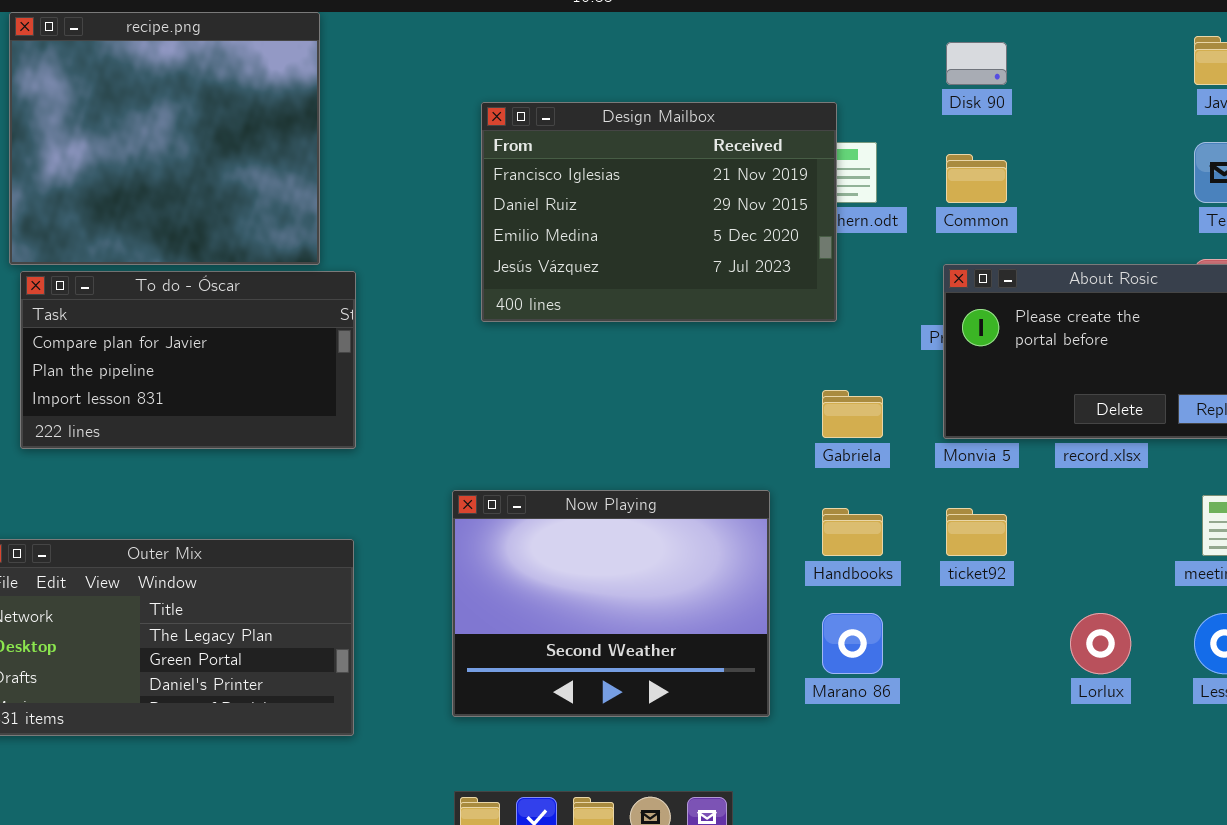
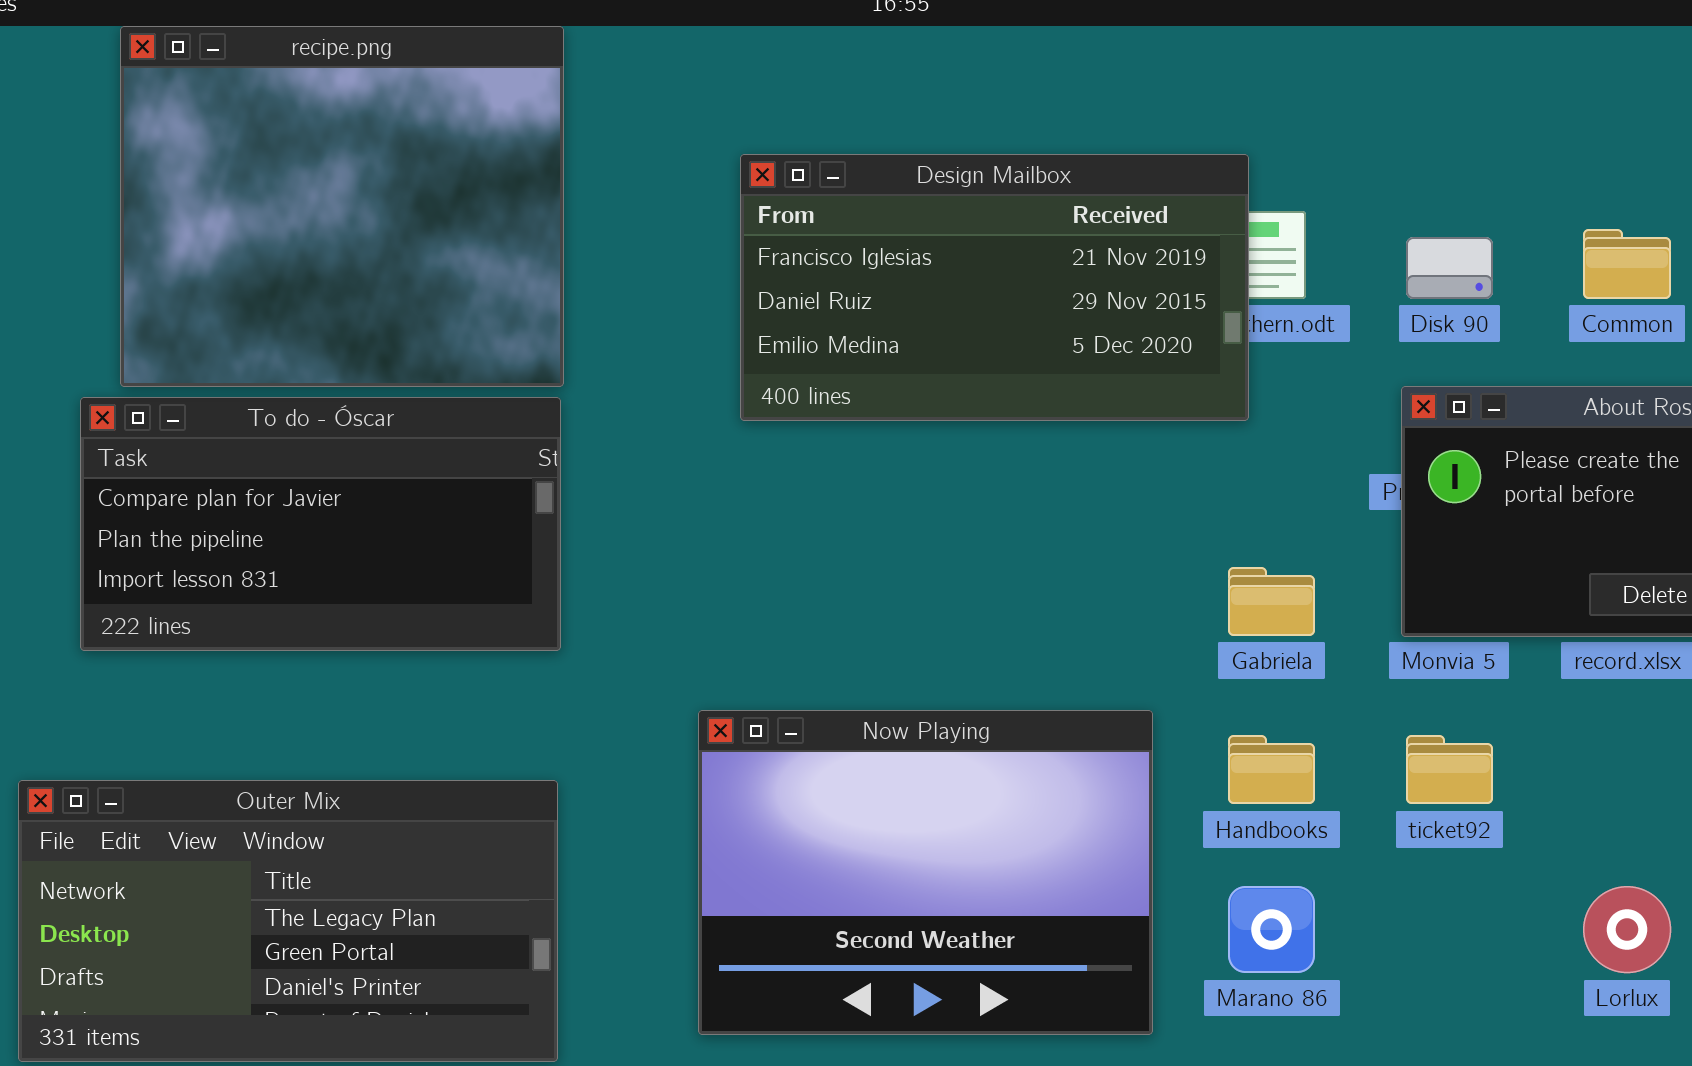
recipe.png: [9,12,320,265] -> [120,26,564,387], moved
Disk 90: [946,42,1007,85] -> [1406,237,1493,299], moved
Design Mailbox: [481,102,837,322] -> [740,154,1249,421], resized
Common: [946,154,1007,203] -> [1583,229,1671,299], moved

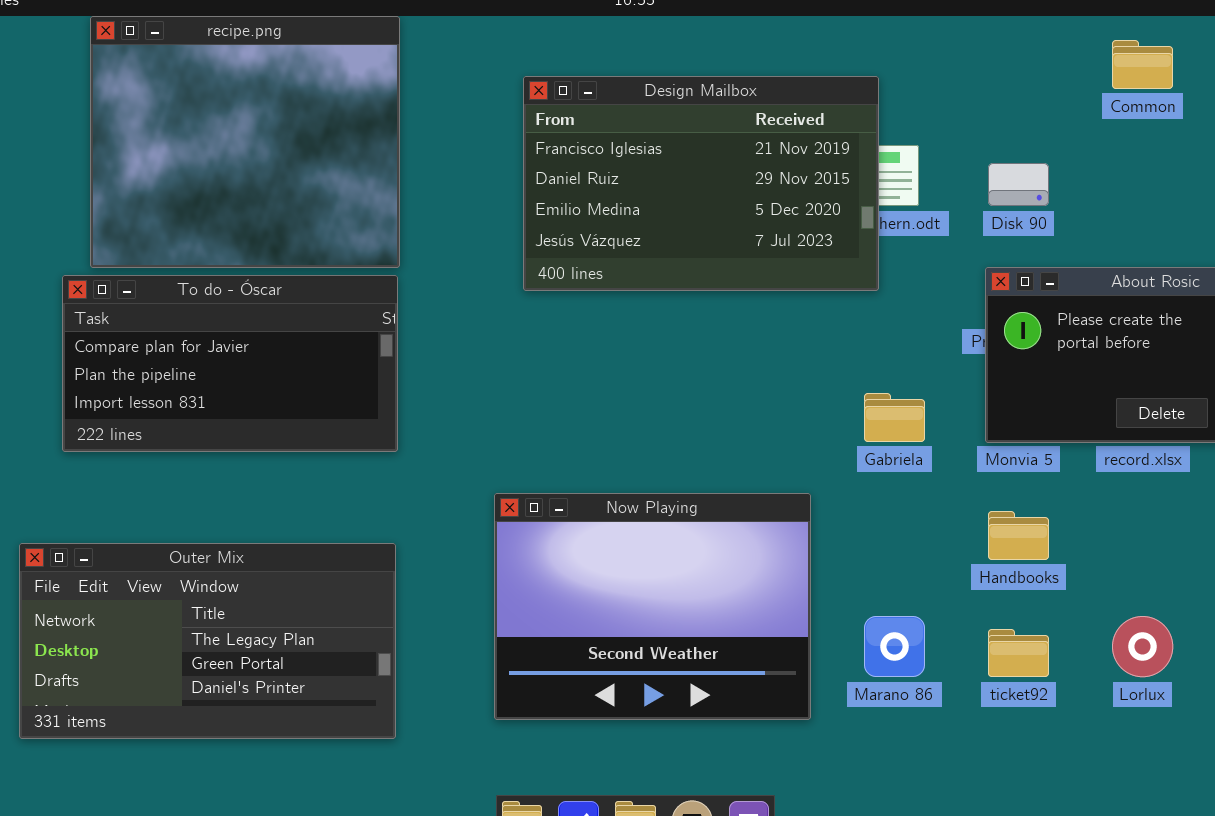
Design Mailbox: [740,154,1249,421] -> [523,76,879,291], resized
Common: [1583,229,1671,299] -> [1112,40,1173,89], moved
Handbooks: [1228,735,1315,804] -> [988,511,1049,560], moved
ticket92: [1406,735,1493,804] -> [988,629,1049,677], moved

